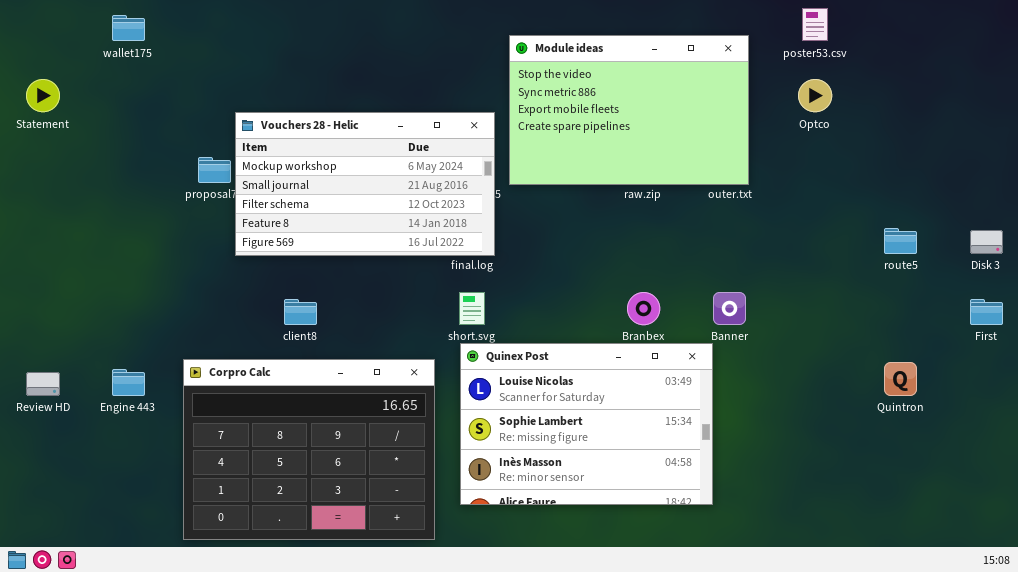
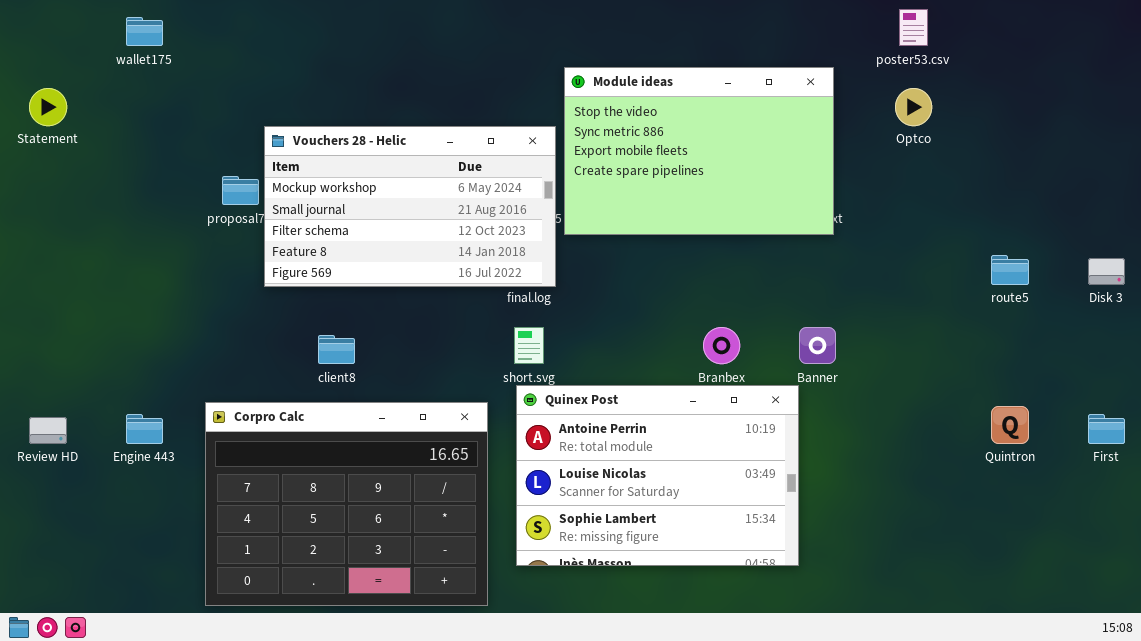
Module ideas: [509,35,749,185] -> [564,67,834,235], moved
First: [970,299,1003,325] -> [1088,414,1125,444], moved
Quinex Post: [460,343,713,505] -> [516,385,799,566], scrolled up 1 row

